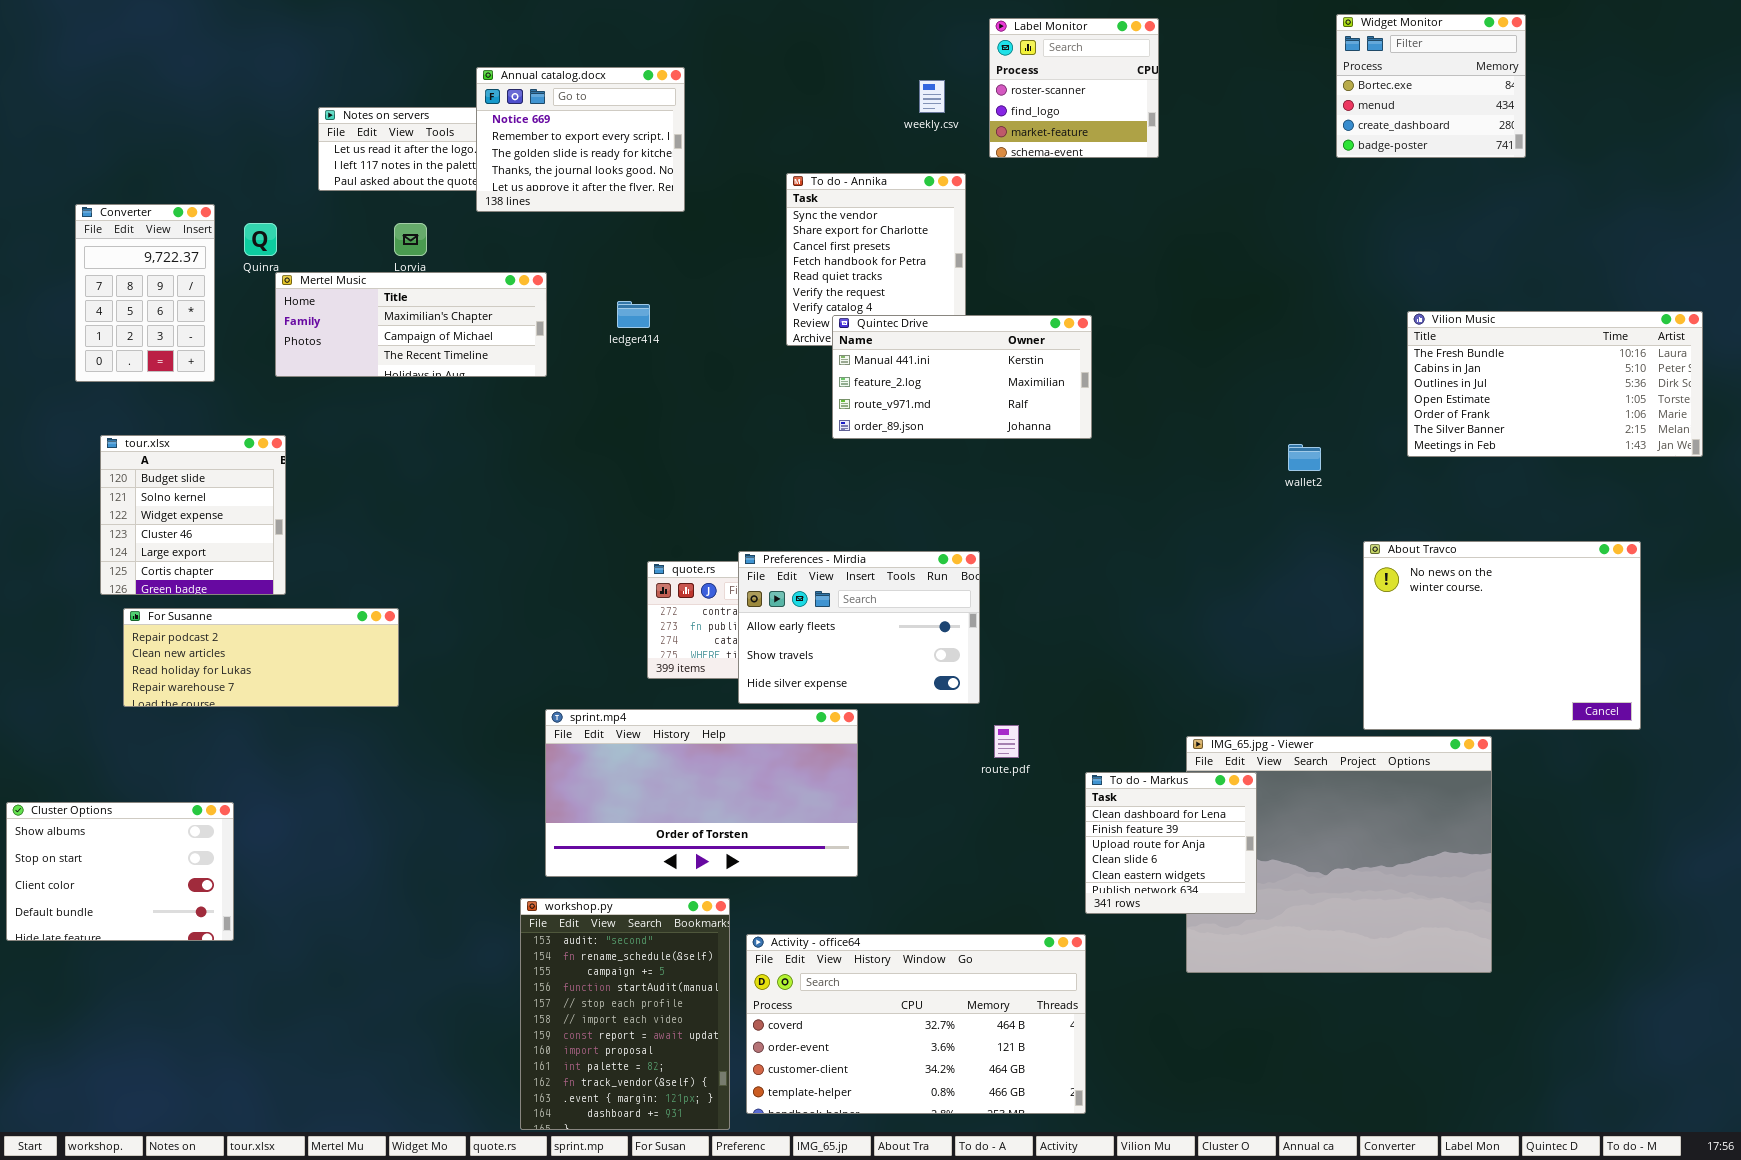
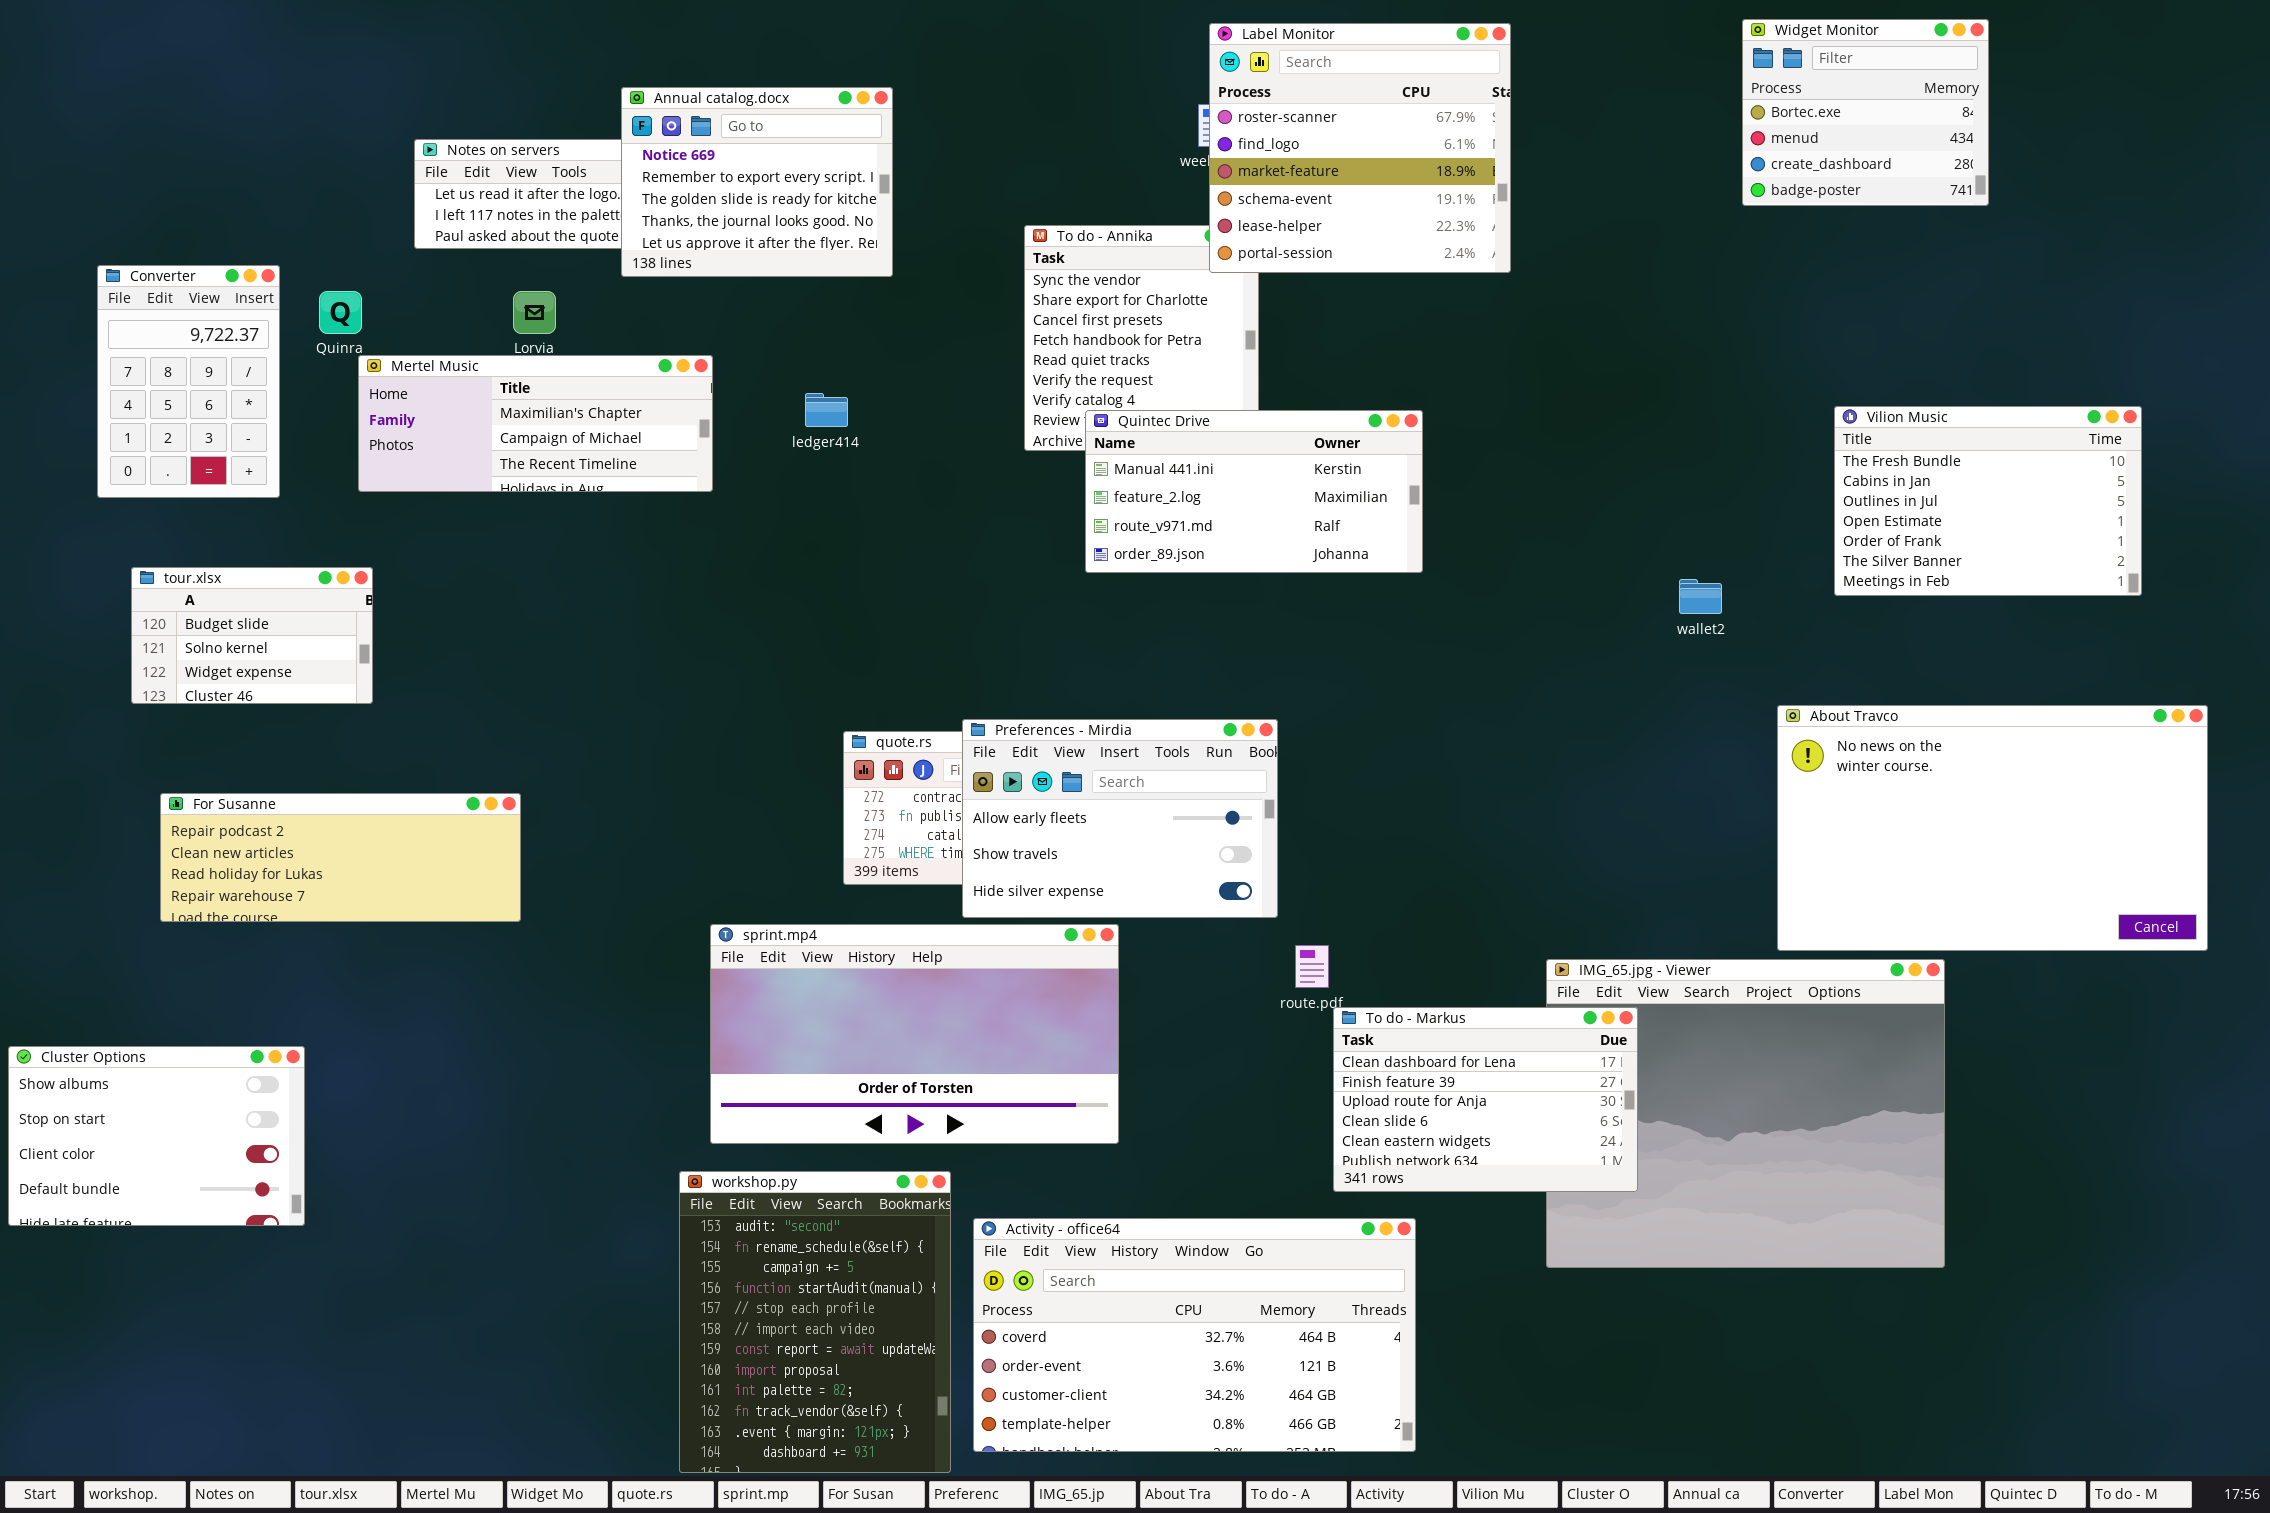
Label Monitor: [989,18,1159,158] -> [1209,23,1511,273], resized
Vilion Music: [1407,311,1703,457] -> [1834,406,2142,596], resized
tour.xlsx: [100,435,286,595] -> [131,567,373,704], resized
About Travco: [1363,541,1641,730] -> [1777,705,2208,951], resized
To do - Markus: [1085,772,1257,914] -> [1333,1007,1638,1192], resized

